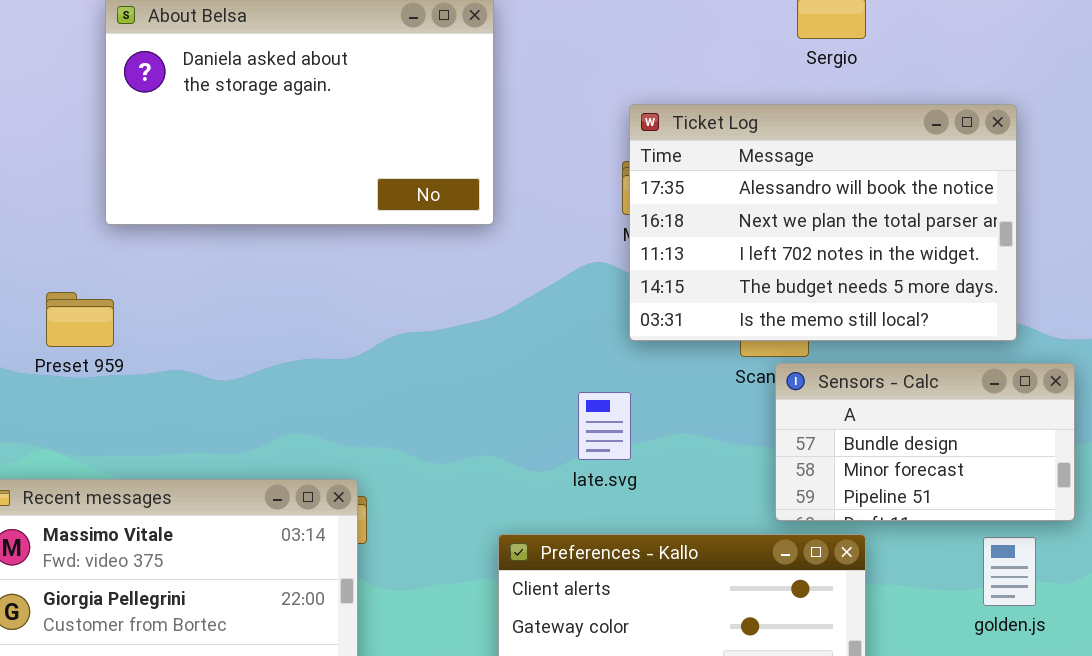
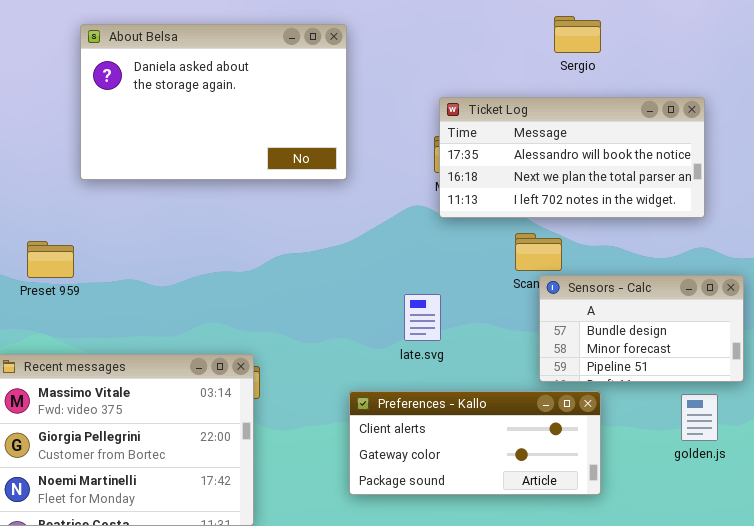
Ticket Log: [629,104,1017,341] -> [439,97,705,218], resized
Preset 959: [46,292,114,347] -> [27,241,74,278], moved

